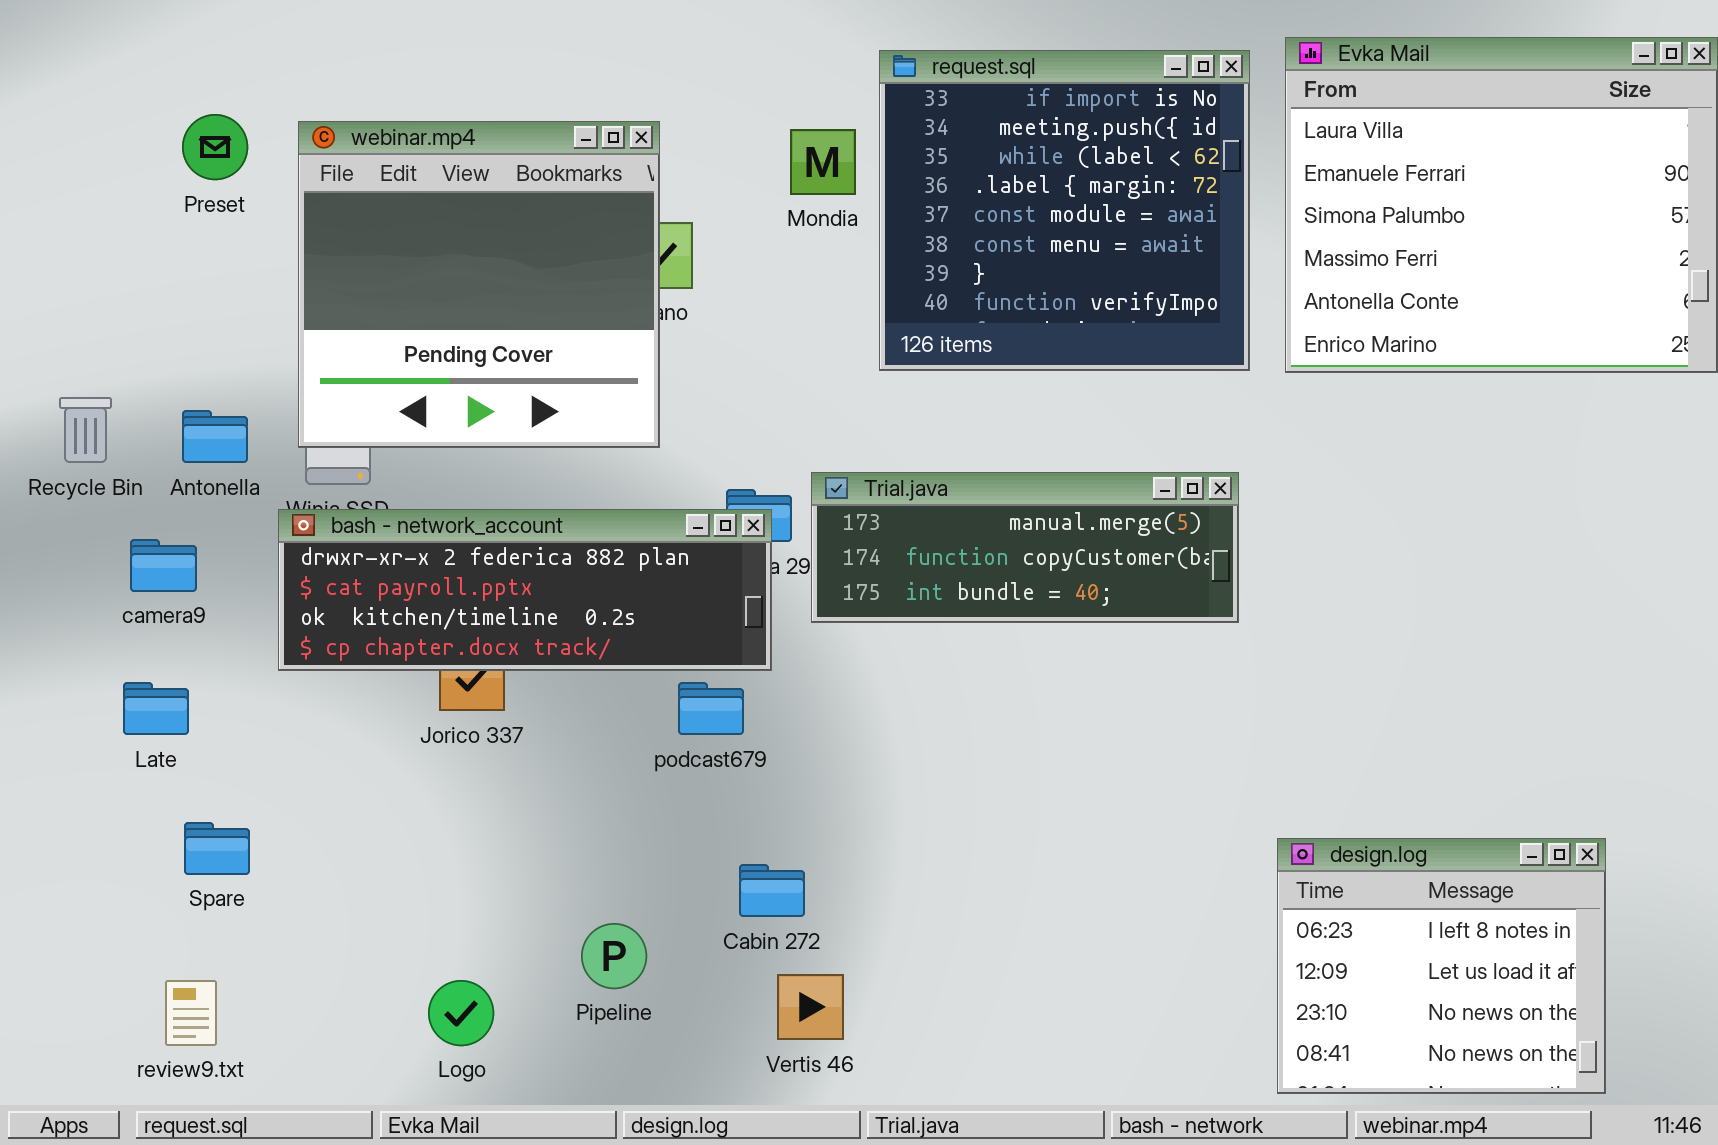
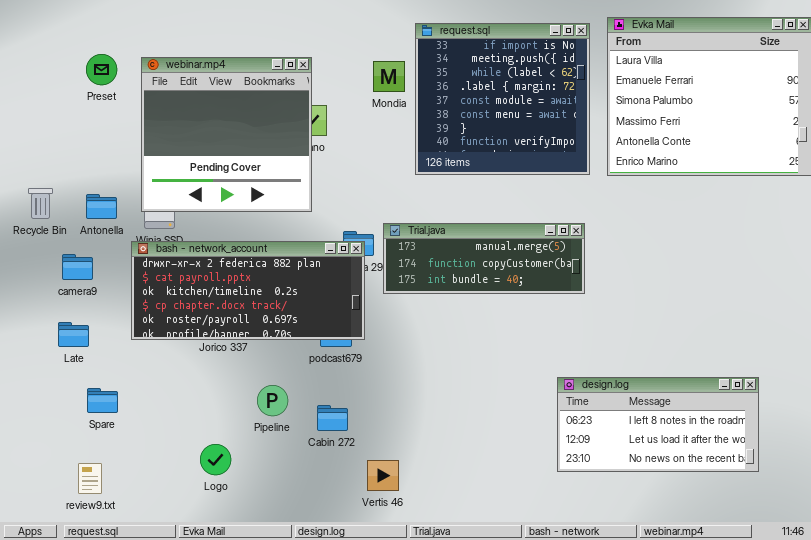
bash - network_account: [278,509,772,671] -> [131,241,365,340], resized
design.log: [1277,838,1606,1094] -> [557,377,759,472], moved, resized
Cabin 272: [739,864,805,917] -> [317,405,348,431], moved
Pipeline: [581,923,647,989] -> [257,385,288,416], moved
Logo: [428,980,494,1046] -> [200,444,231,475], moved

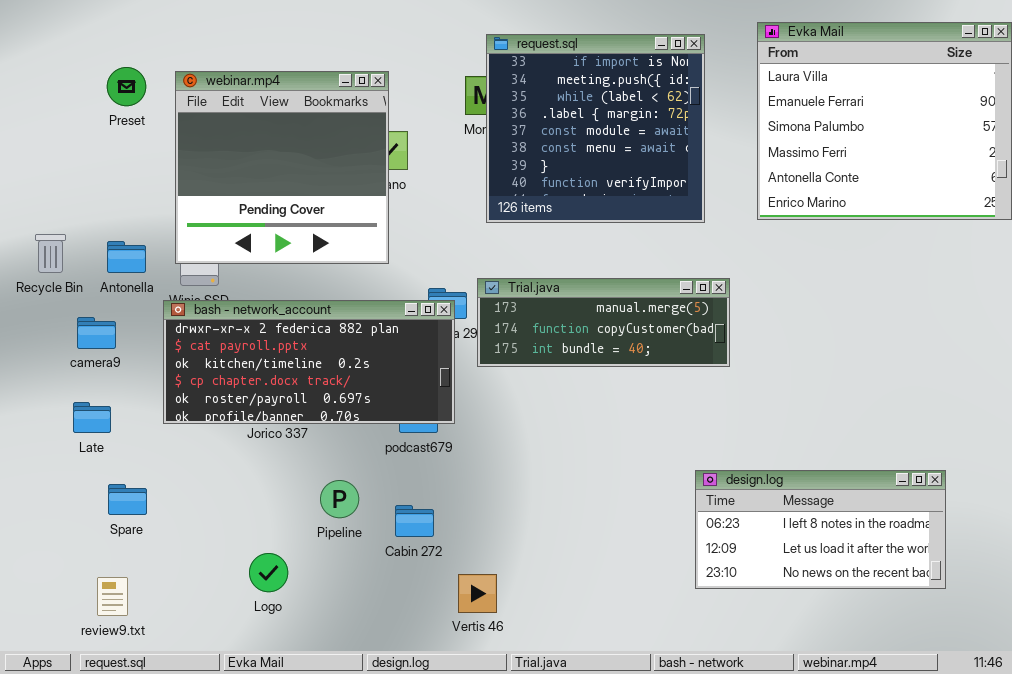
request.sql: [415,23,590,175] -> [486,34,705,223], moved

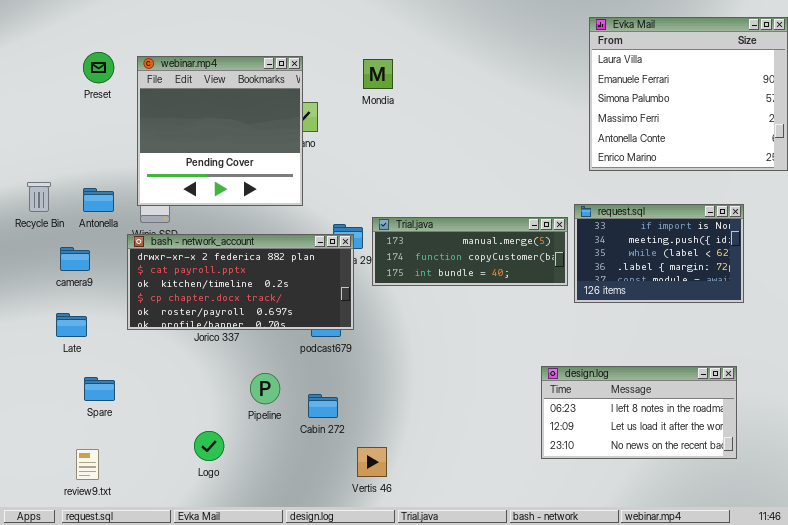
request.sql: [486,34,705,223] -> [574,204,744,303], moved, resized

